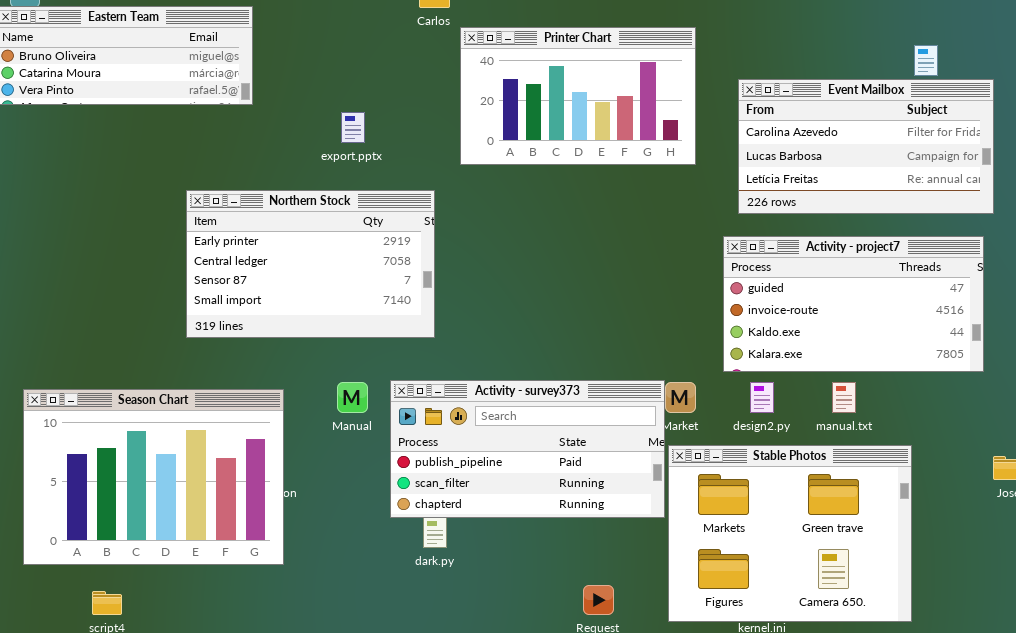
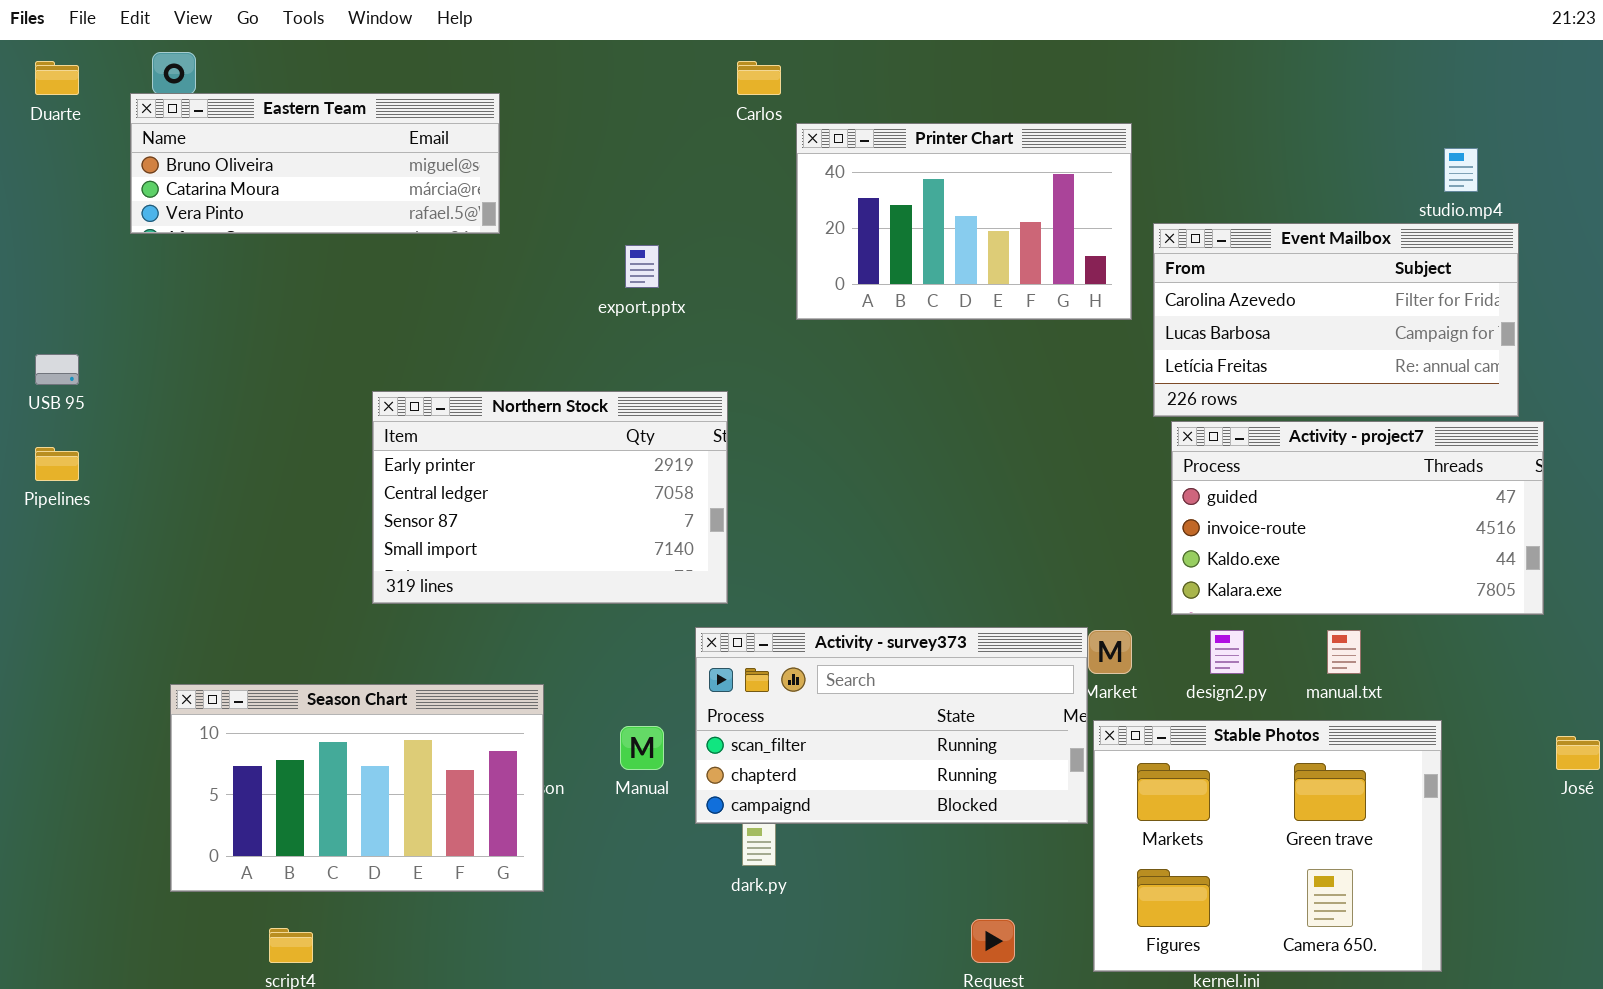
Event Mailbox: [738,79,994,214] -> [1153,223,1519,417], moved
Northern Stock: [186,190,435,338] -> [372,391,728,604], moved
Activity - survey373: [390,380,665,518] -> [695,627,1088,824], scrolled down 1 row
Manual: [337,382,368,413] -> [620,726,664,770], moved
Season Chart: [23,389,284,565] -> [170,684,544,892], resized

